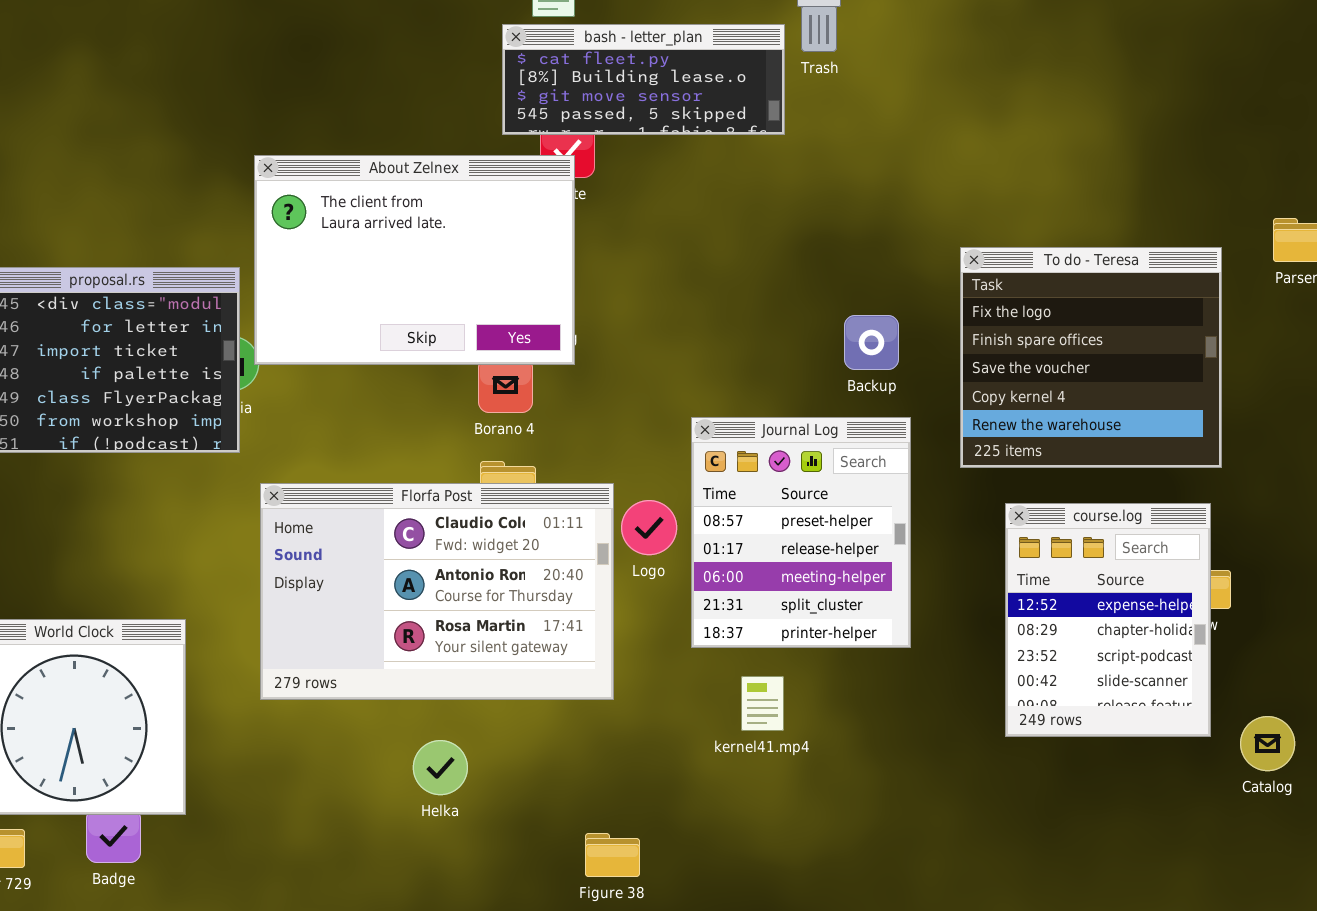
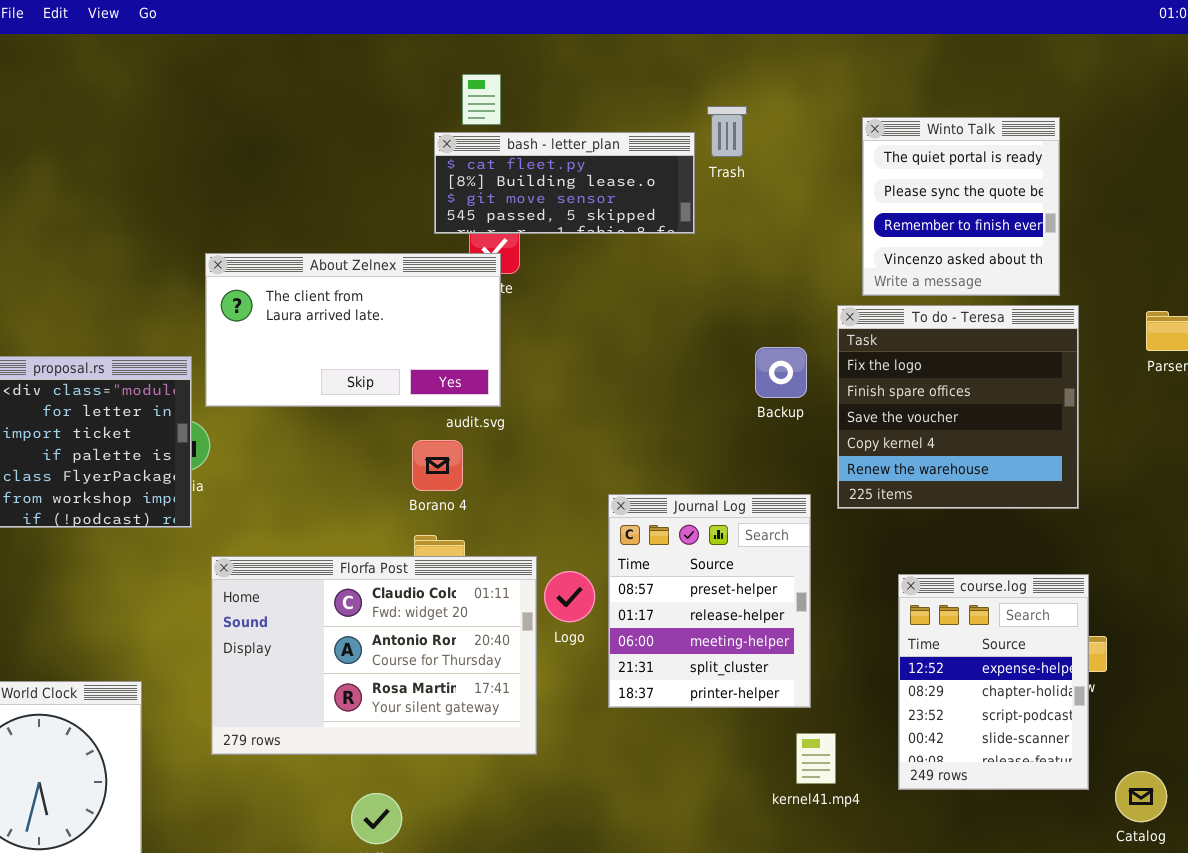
Winto Talk: none -> [862,117,1060,296], opened
About Zelnex: [254,155,575,365] -> [205,253,501,407], resized
To do - Teresa: [960,247,1222,468] -> [837,305,1079,509], moved
Backup: [844,315,899,370] -> [755,347,807,398], moved
kernel41.mp4: [741,676,784,731] -> [796,733,836,784], moved

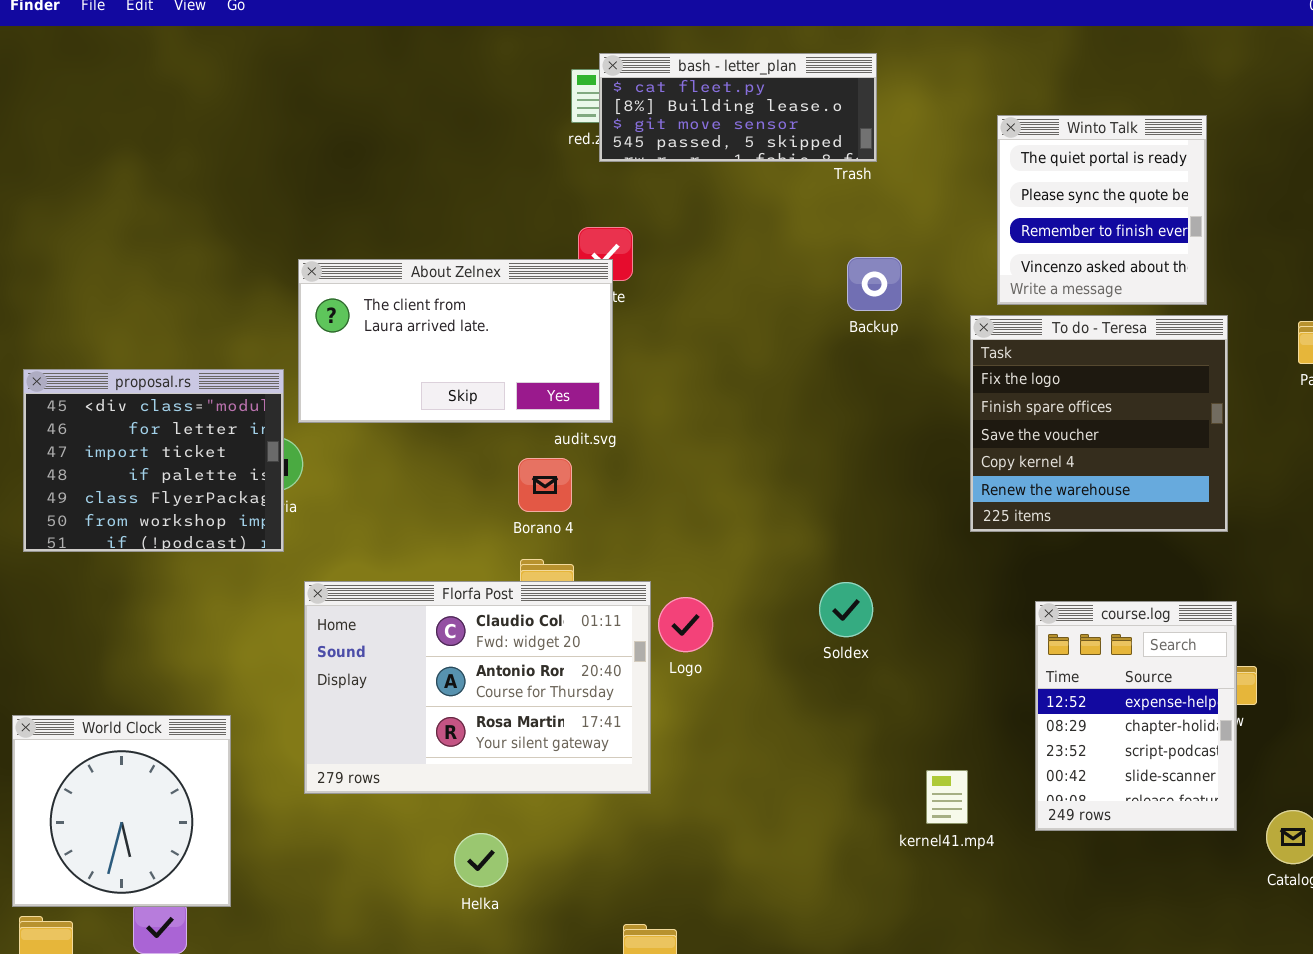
bash - letter_plan: [434,132,695,234] -> [599,53,877,162], moved
Backup: [755,347,807,398] -> [847,257,902,311], moved
Journal Log: [608,494,811,708] -> none, closed

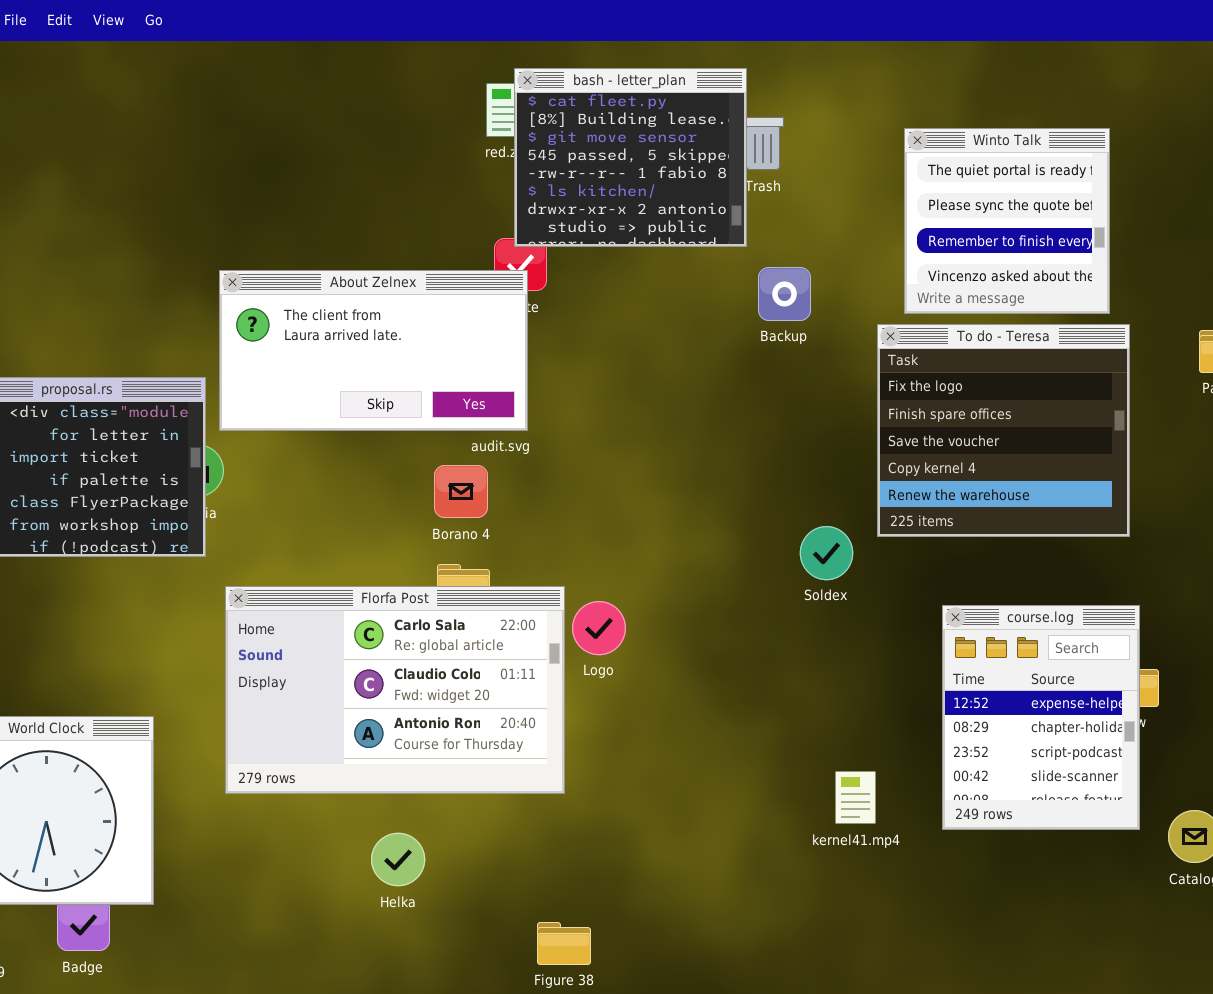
bash - letter_plan: [599,53,877,162] -> [514,68,747,247], resized
Florfa Post: [304,581,651,794] -> [225,586,565,794], scrolled up 1 row
Soldex: [819,582,873,637] -> [800,526,853,580], moved

